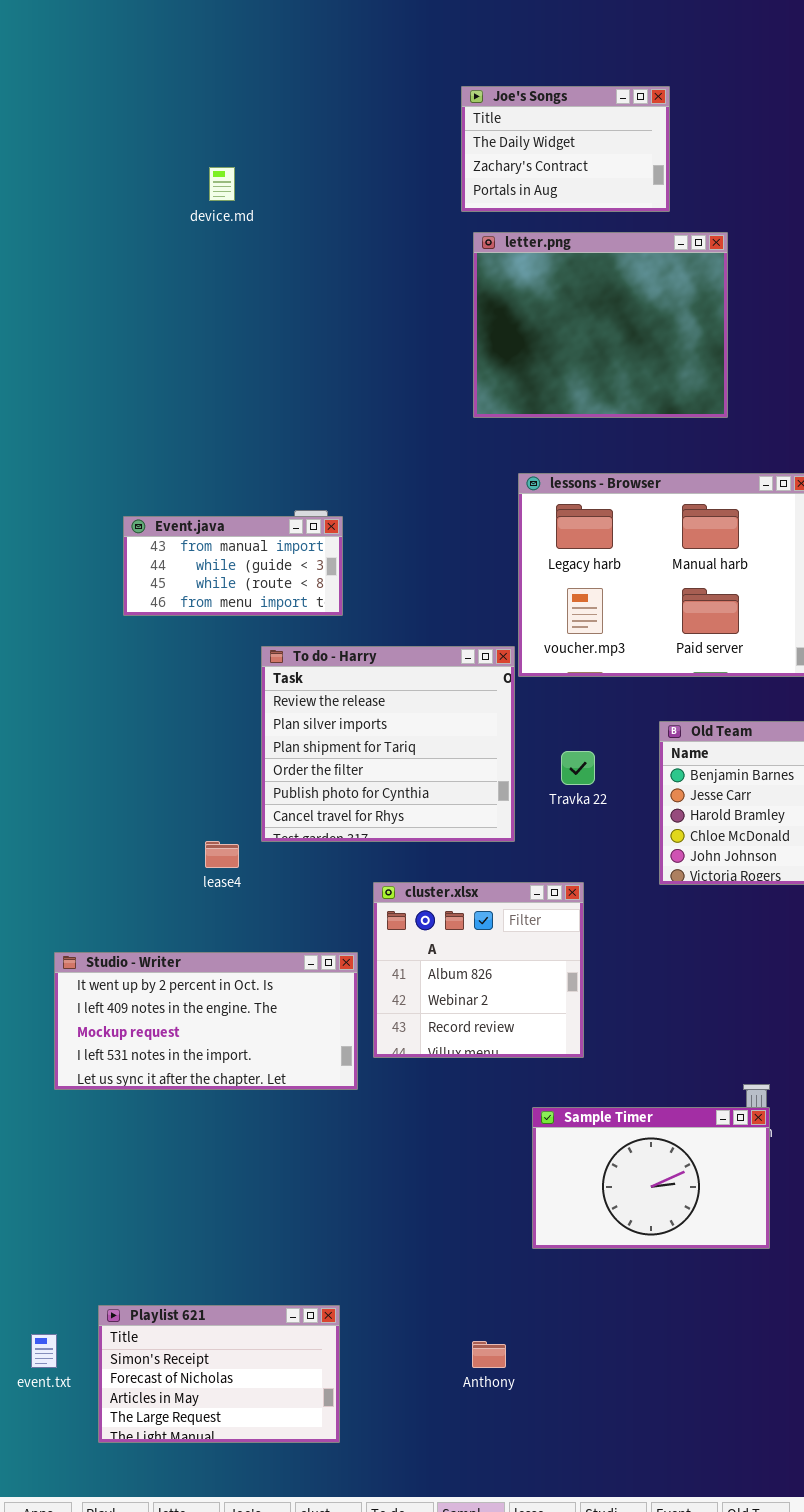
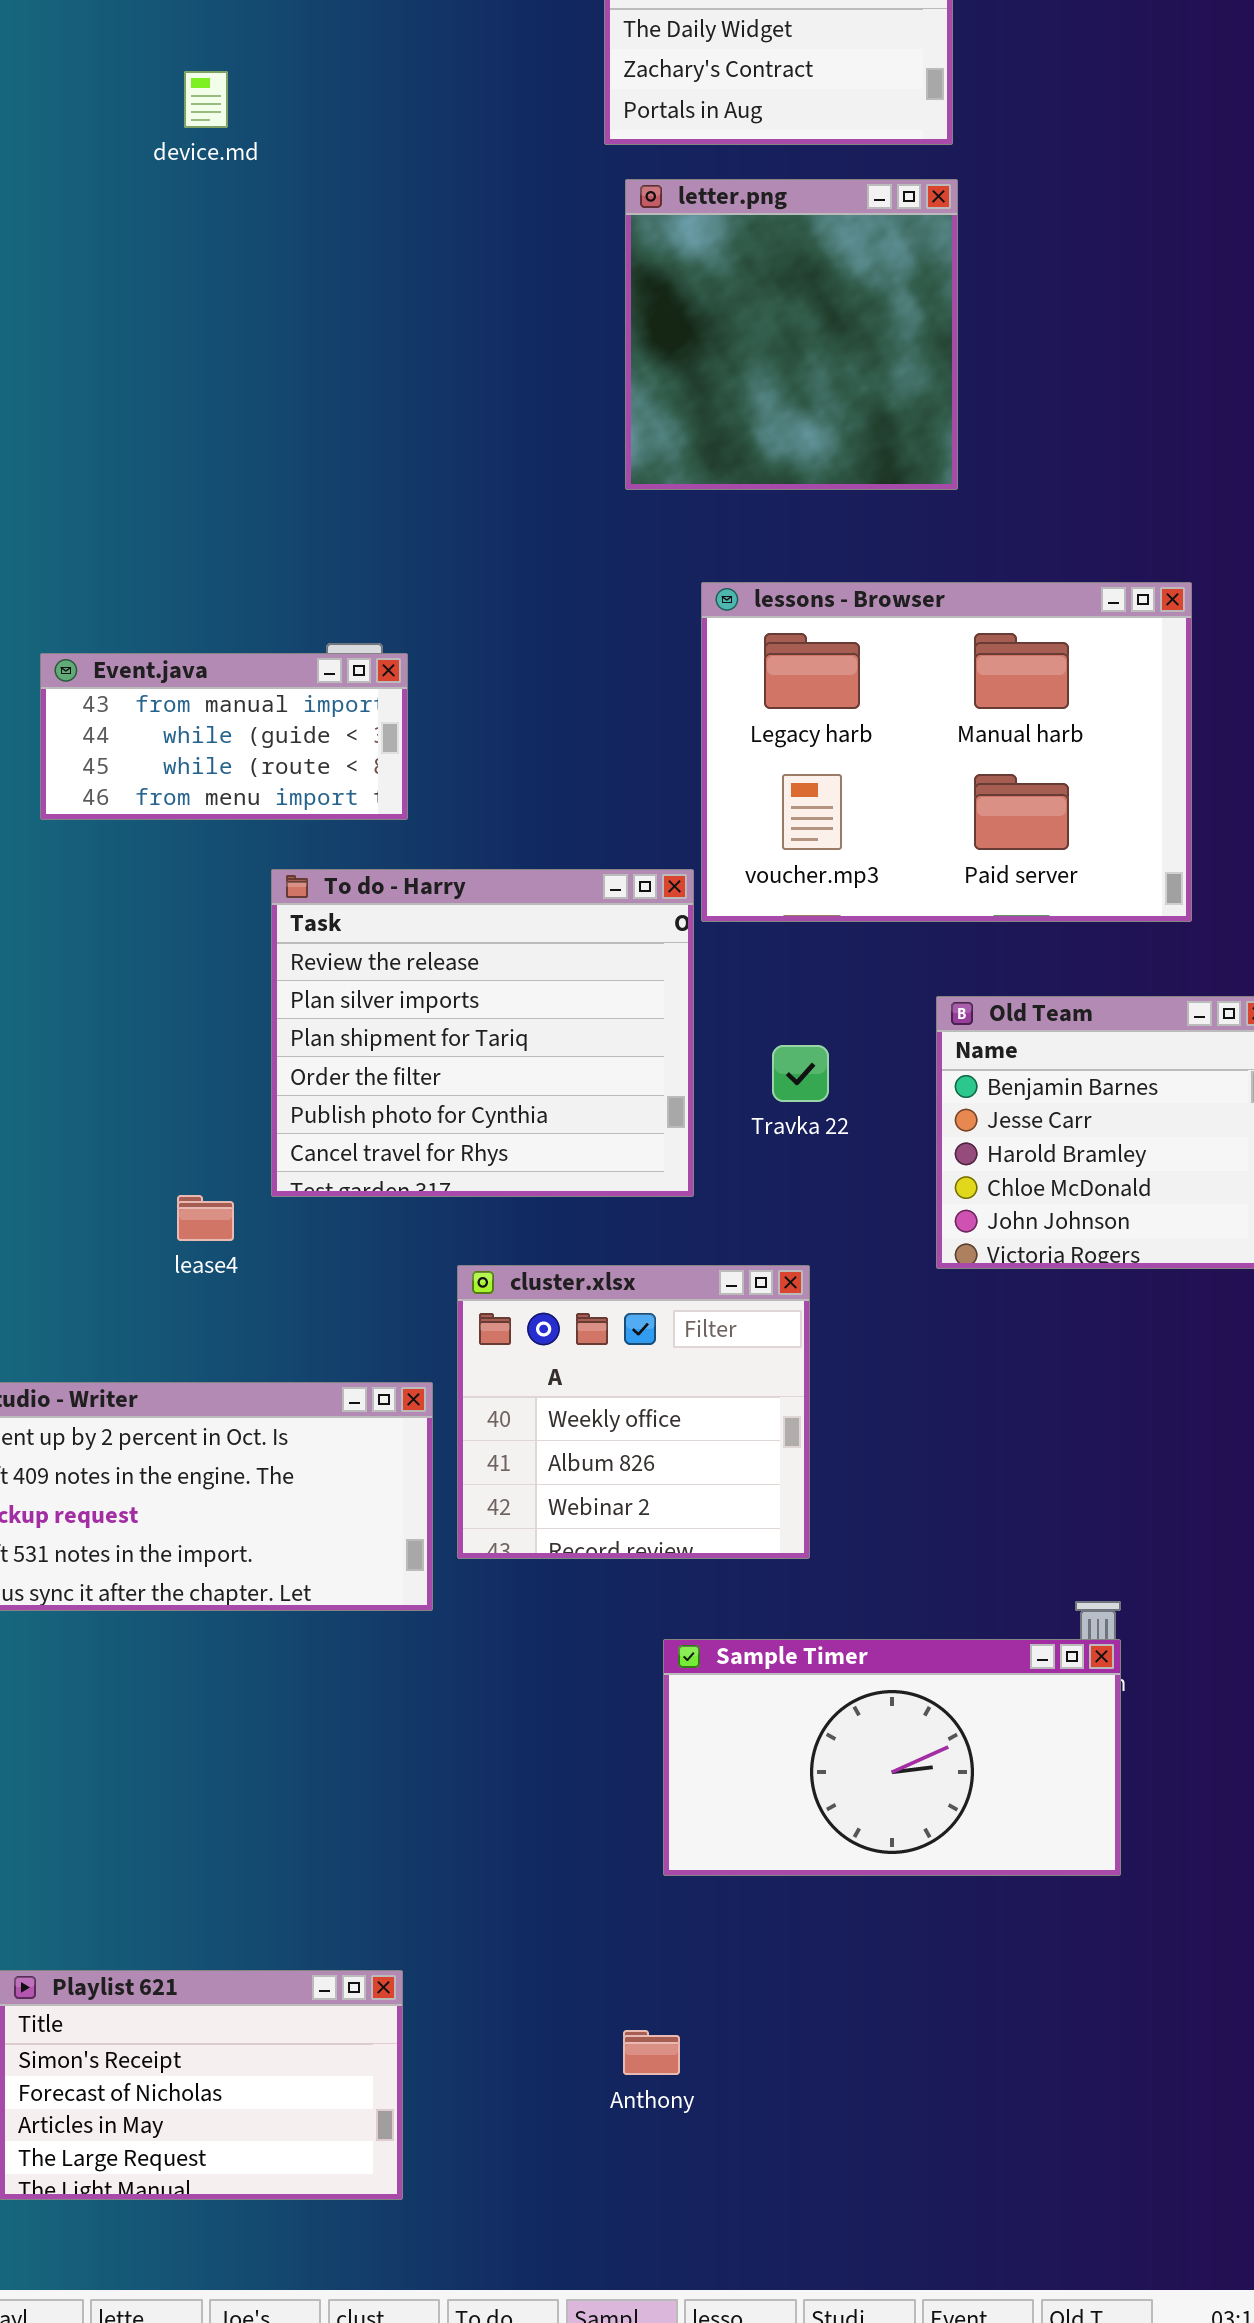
letter.png: [473,232,728,418] -> [625,179,958,490], resized
cluster.xlsx: [373,882,584,1058] -> [457,1265,810,1559], scrolled up 1 row
Sample Timer: [532,1107,770,1249] -> [663,1639,1121,1876], resized

